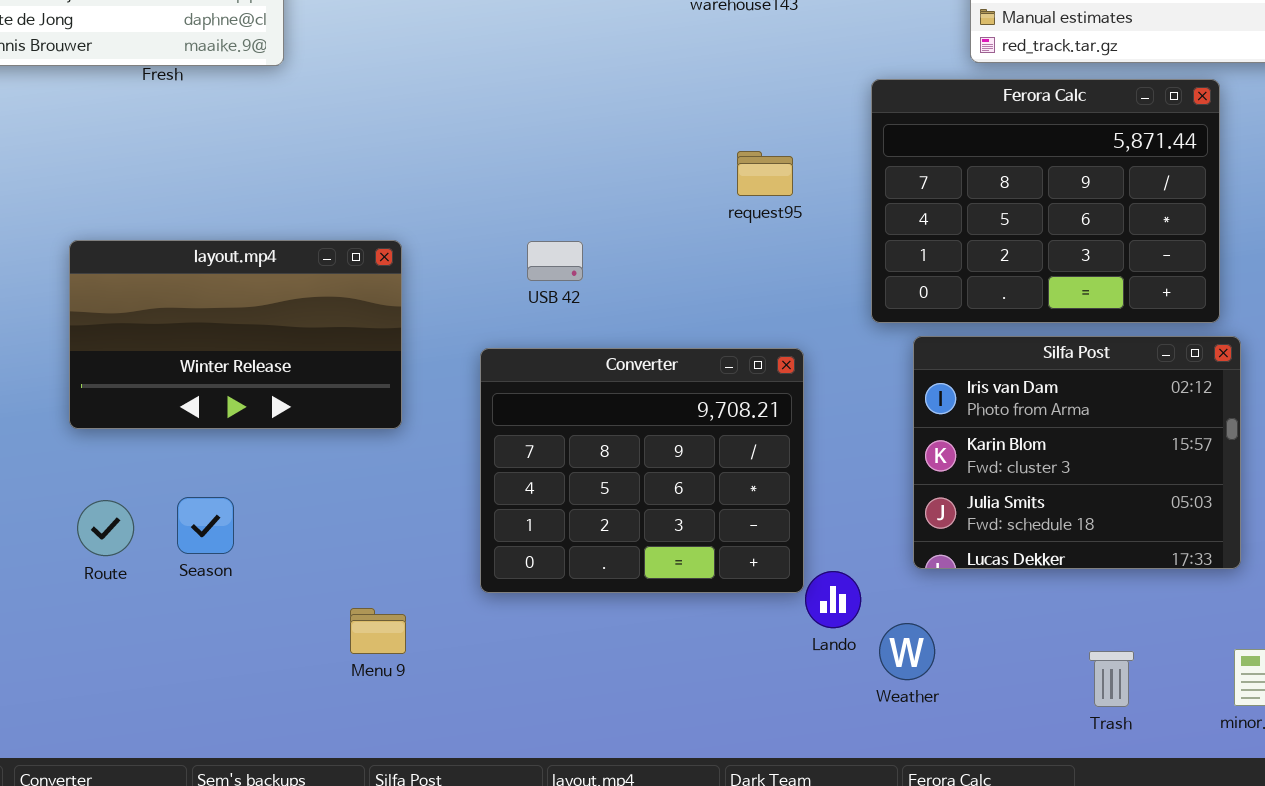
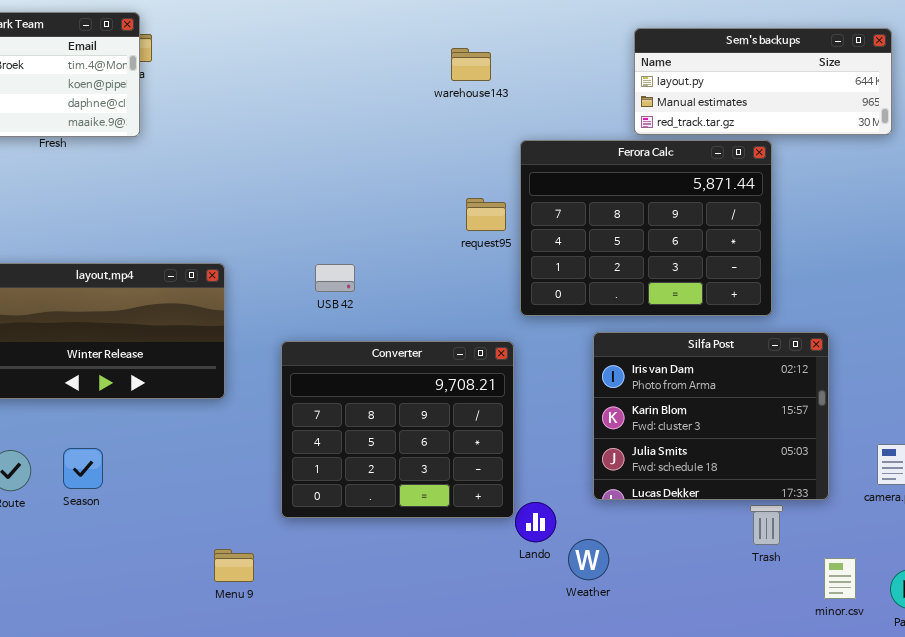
Ferora Calc: [871,79,1220,323] -> [520,140,772,316], moved
Menu 9: [350,608,406,654] -> [214,549,254,582], moved
Trash: [1089,651,1134,707] -> [750,505,783,545], moved

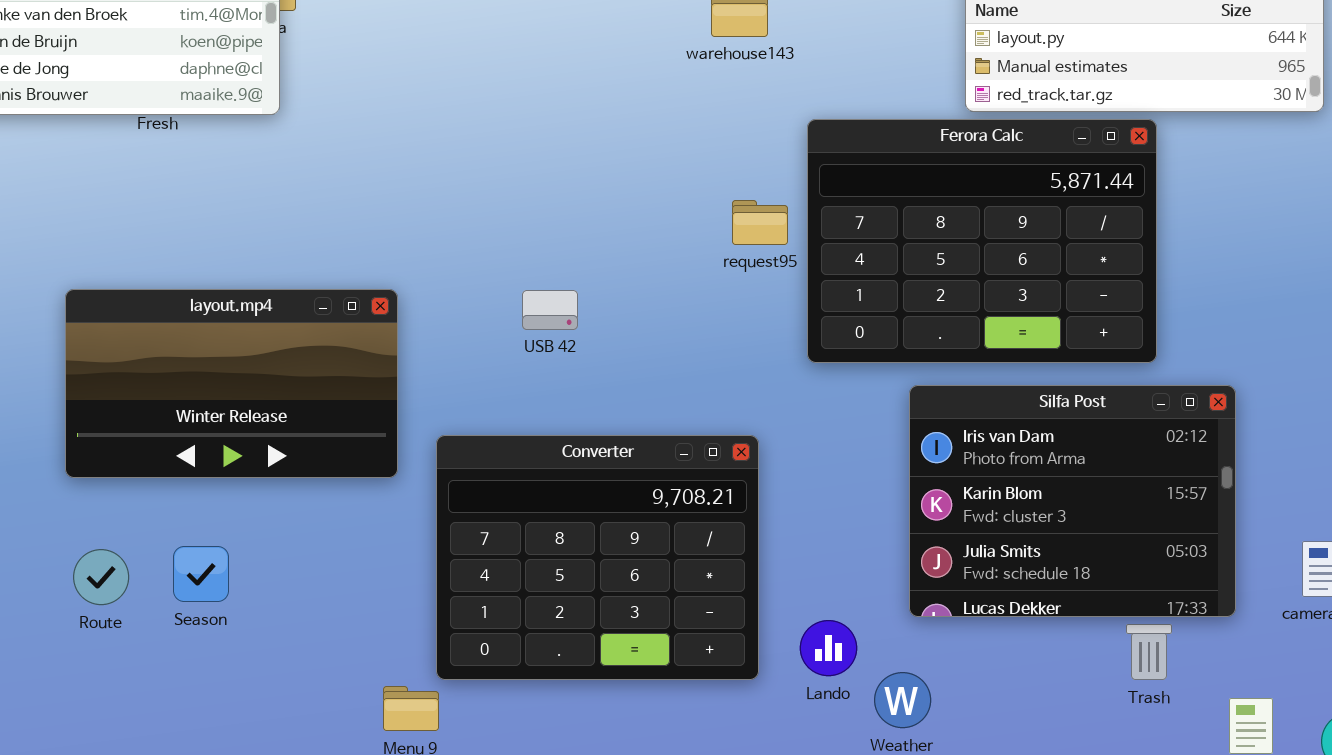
Converter: [281,341,514,518] -> [436,435,759,680], moved

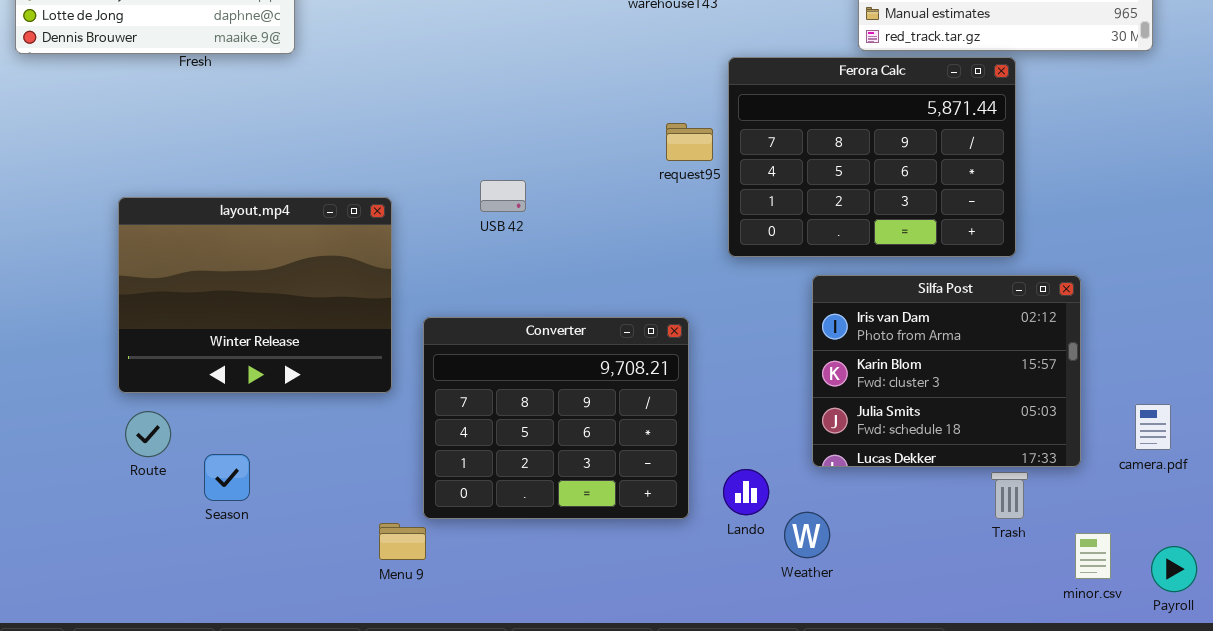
layout.mp4: [65,289,398,478] -> [118,197,392,393], resized
USB 42: [522,290,578,330] -> [480,180,526,212], moved
Season: [173,546,229,602] -> [204,454,250,501], moved

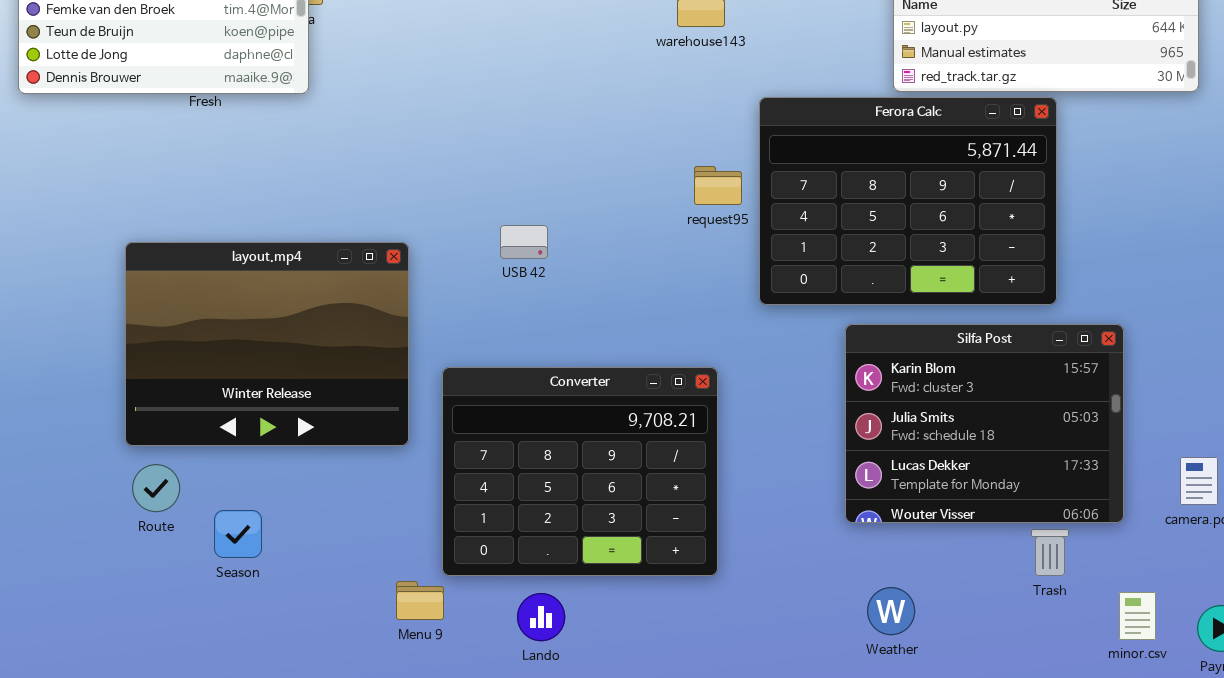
Silfa Post: [812,275,1081,467] -> [845,324,1124,523], scrolled down 1 row
Lando: [723,469,769,515] -> [517,593,565,641], moved
Weather: [784,512,830,558] -> [867,587,915,635], moved

